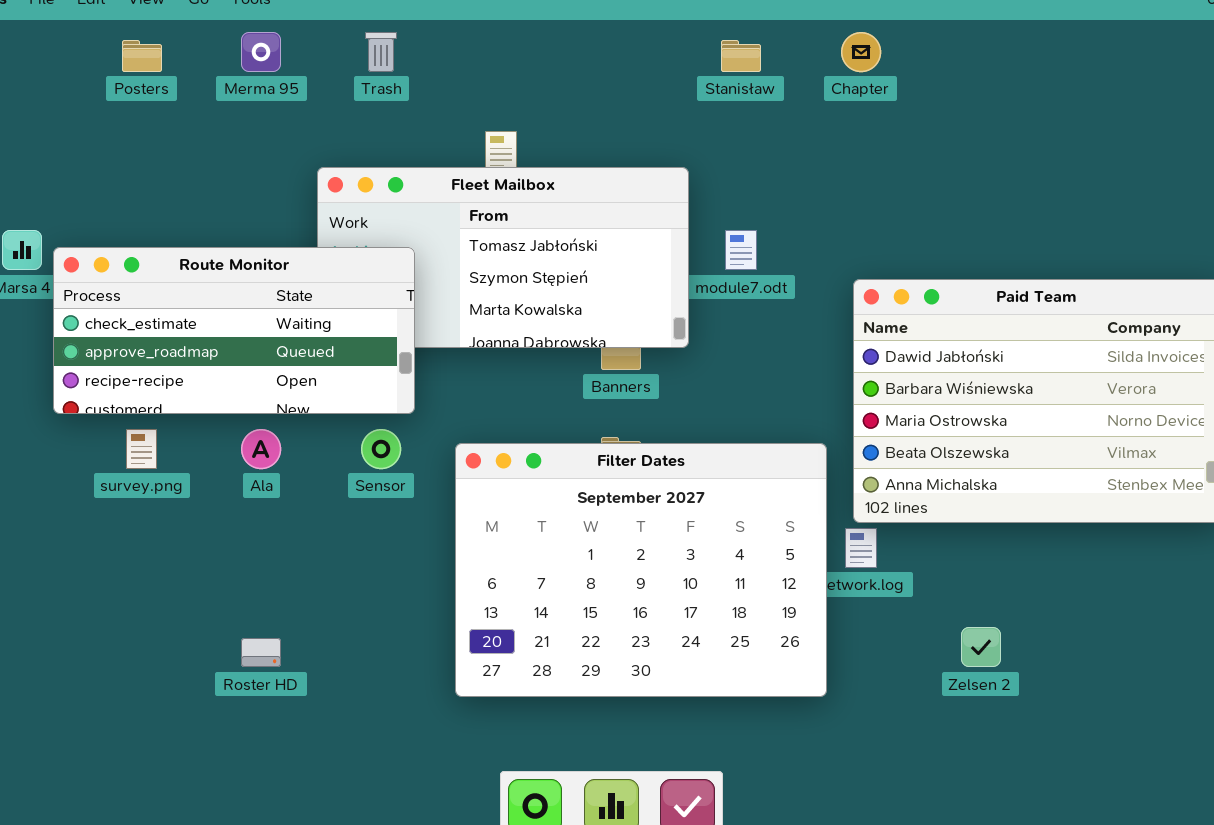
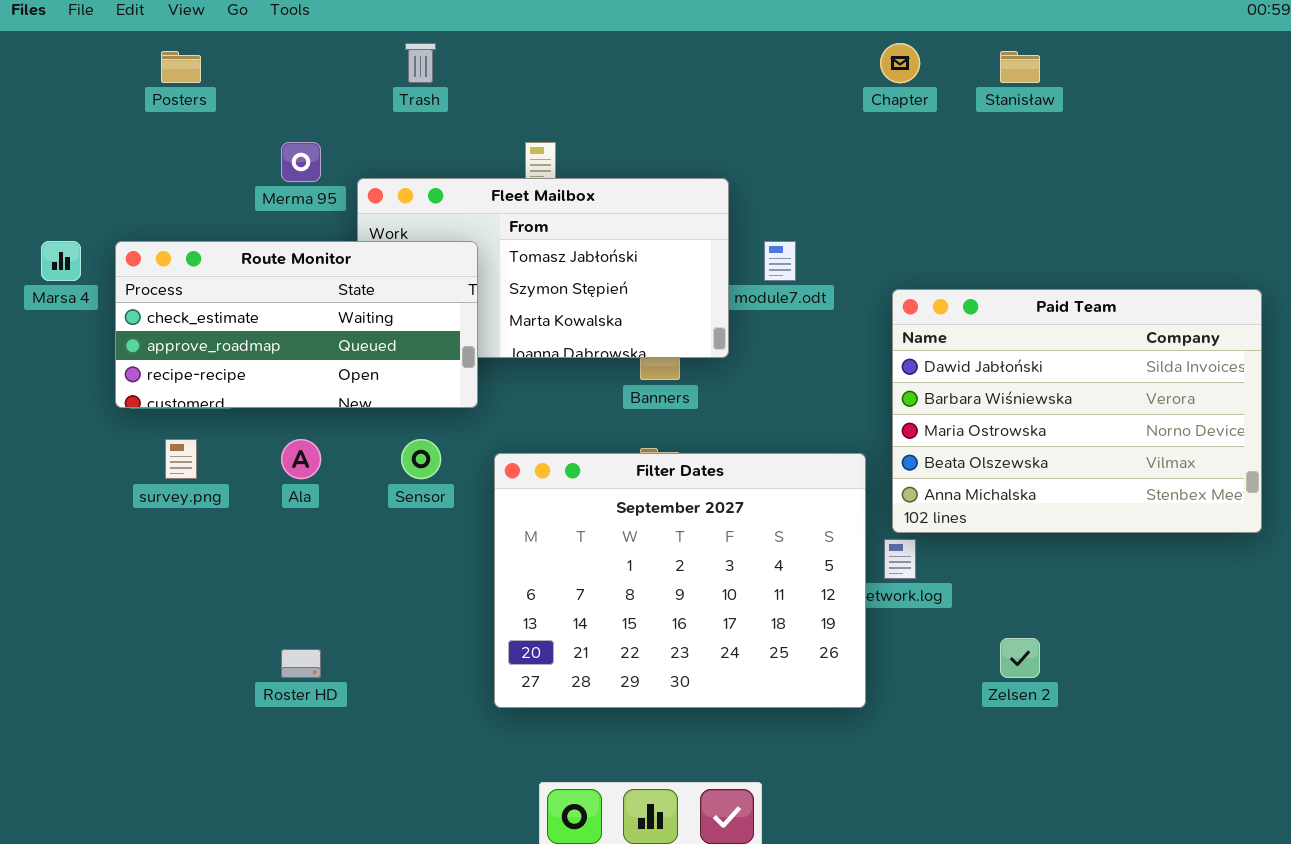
Merma 95: [241,32,281,72] -> [281,142,321,182], moved
Stanisław: [721,40,761,72] -> [1000,51,1040,83], moved
Route Monitor: [53,247,415,414] -> [115,241,478,408], moved

